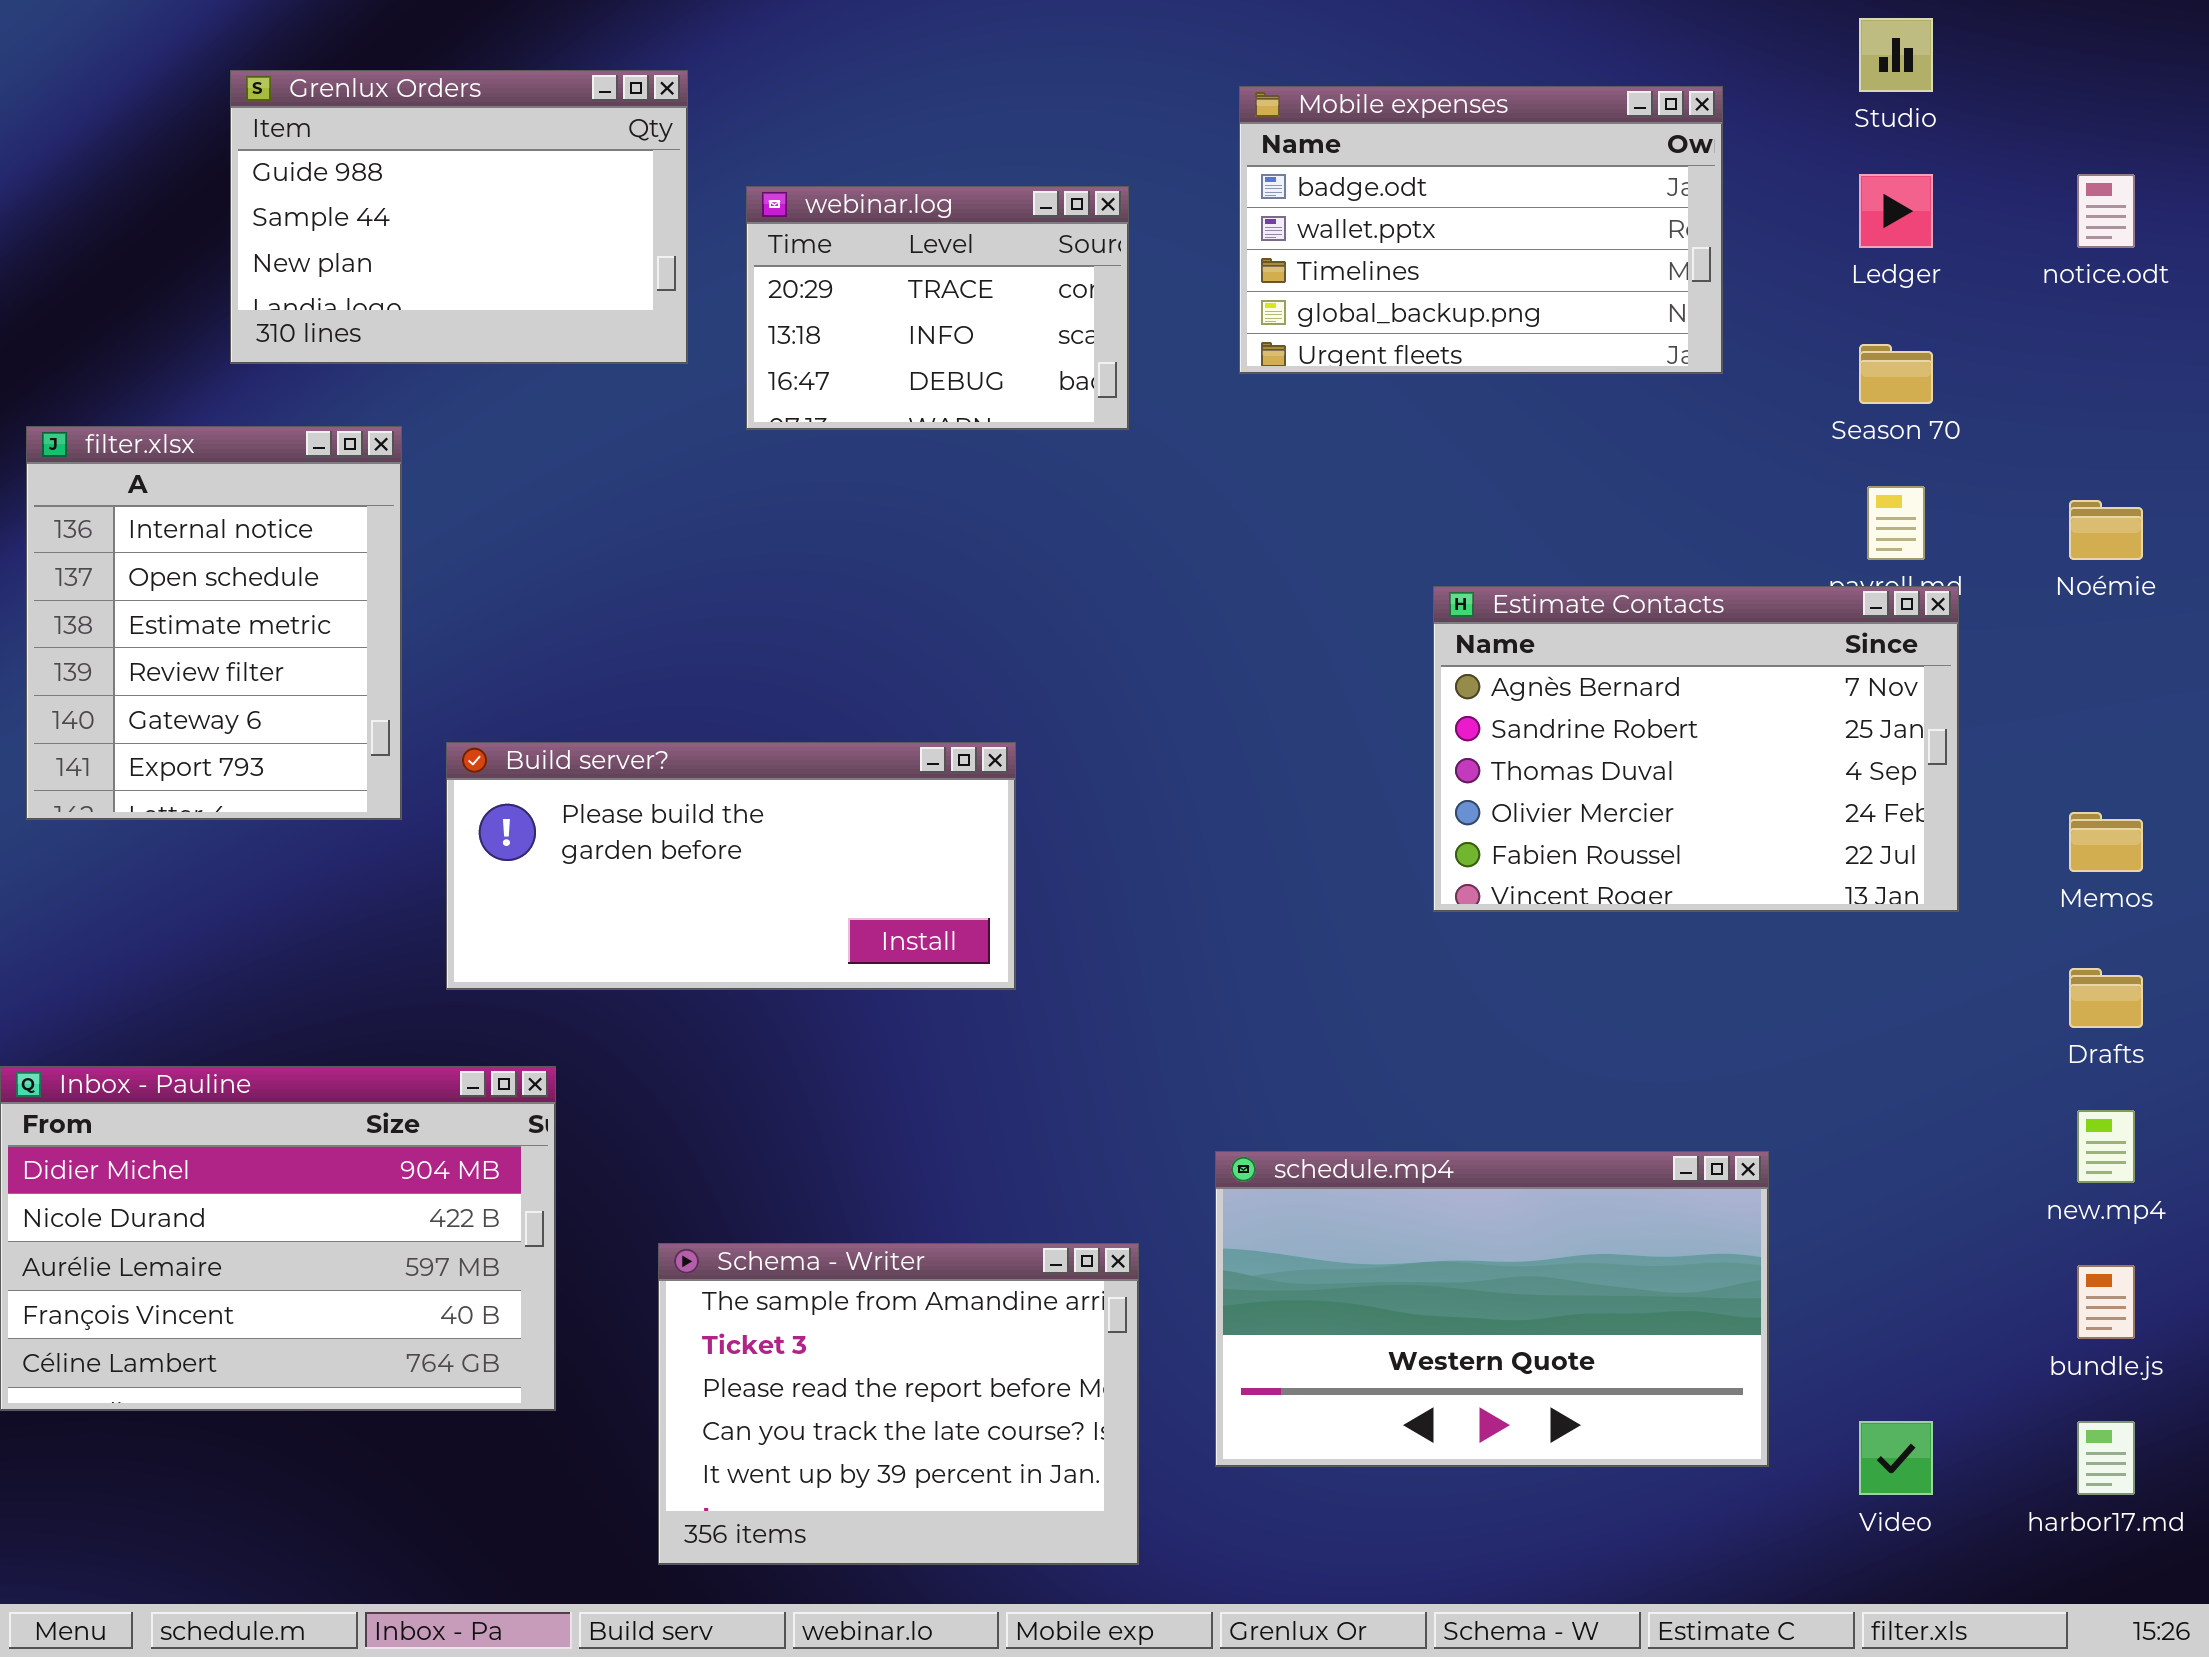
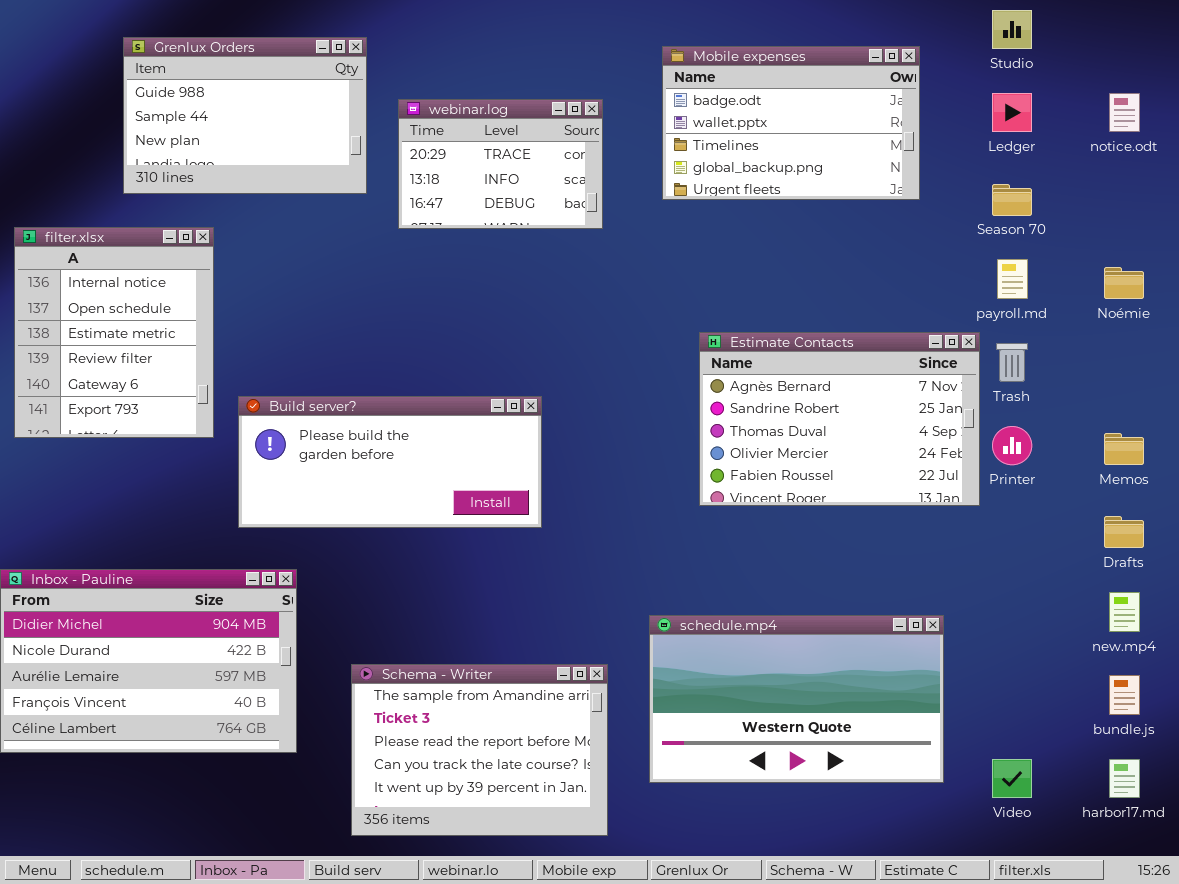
Estimate Contacts: [1433,586,1959,912] -> [699,332,980,506], moved

